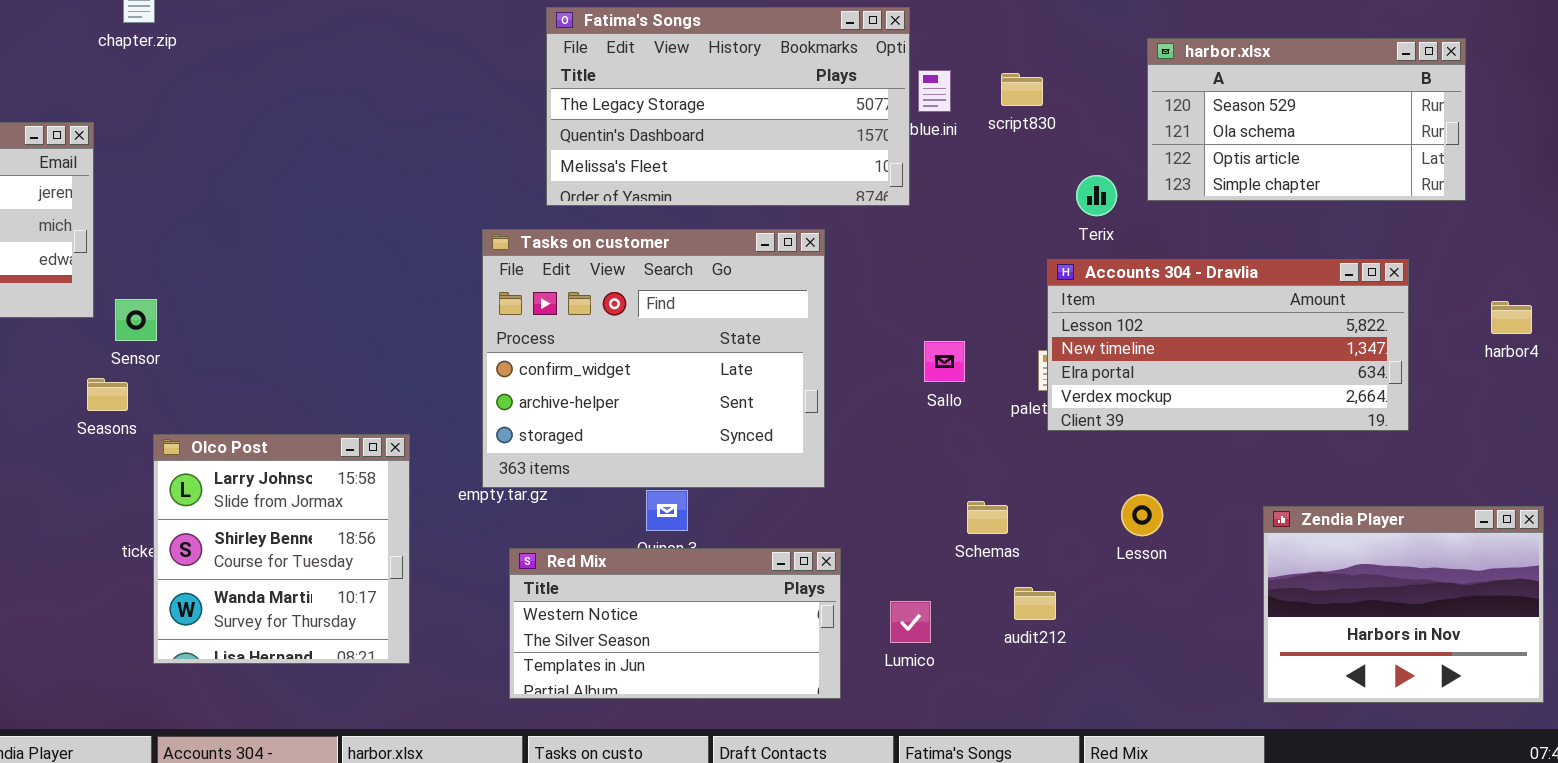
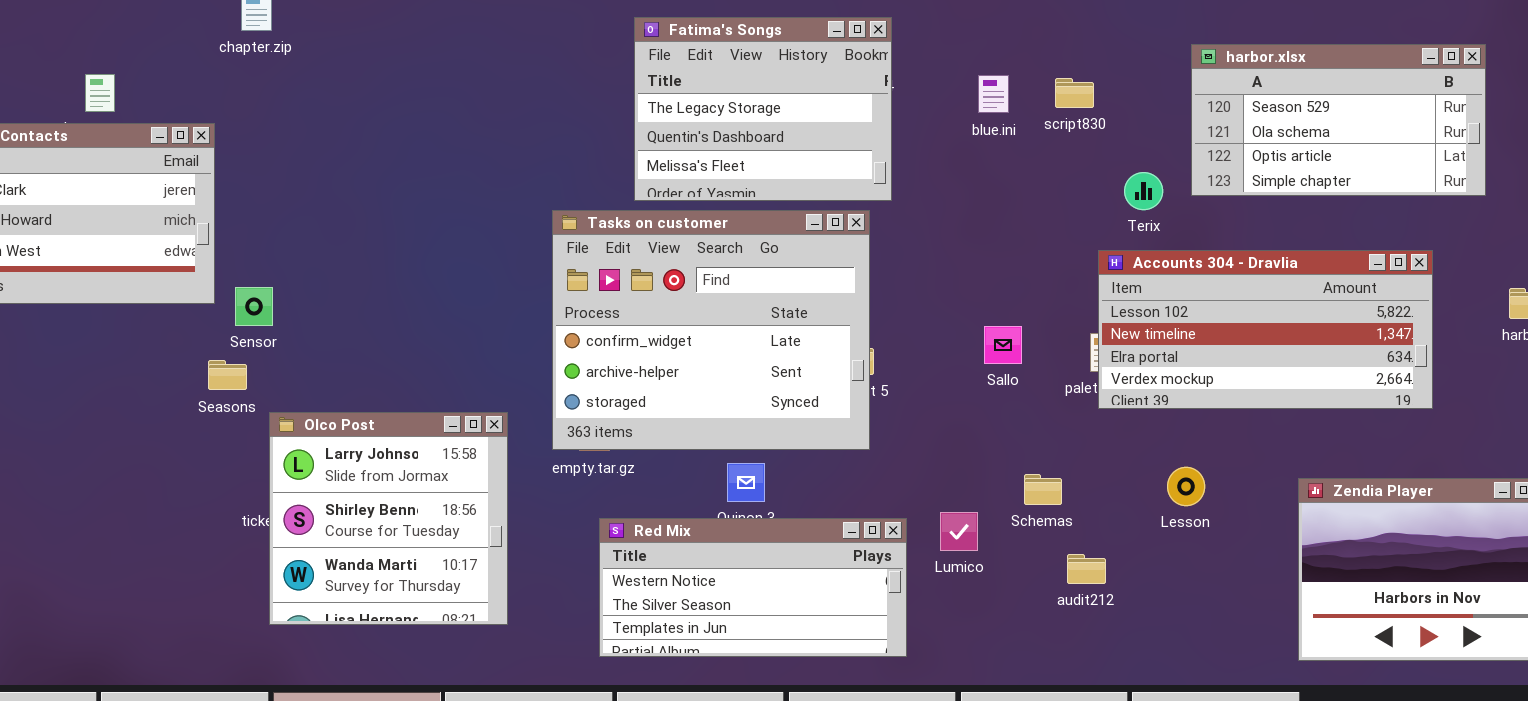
Fatima's Songs: [546,7,910,206] -> [634,17,892,201], resized
Tasks on customer: [482,229,825,488] -> [552,210,870,450], moved
Lumico: [890,601,931,643] -> [940,512,978,551], moved

